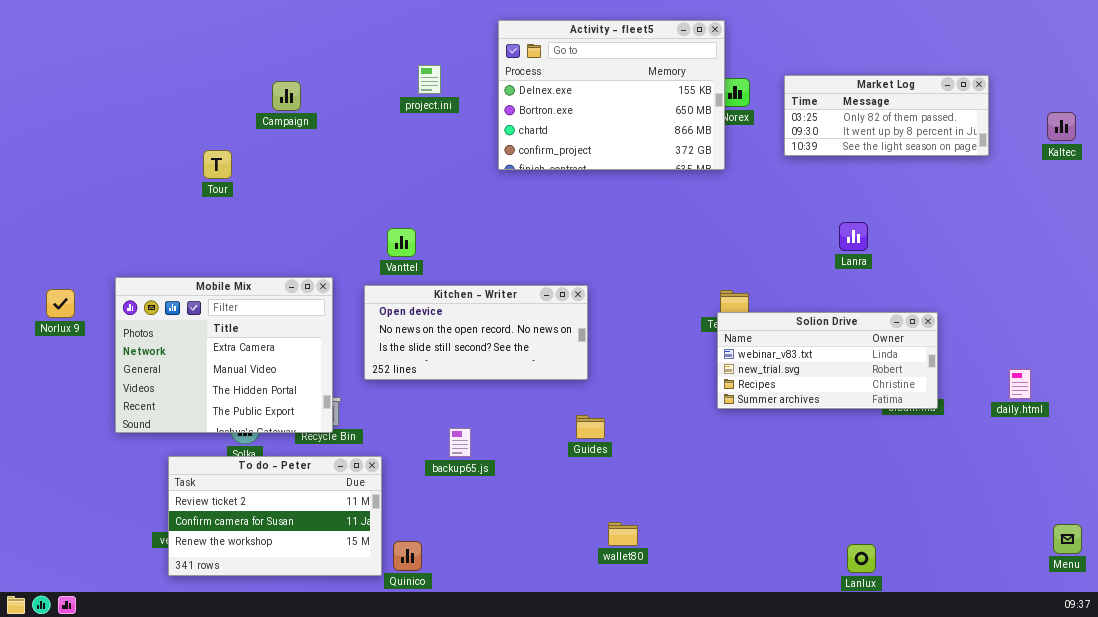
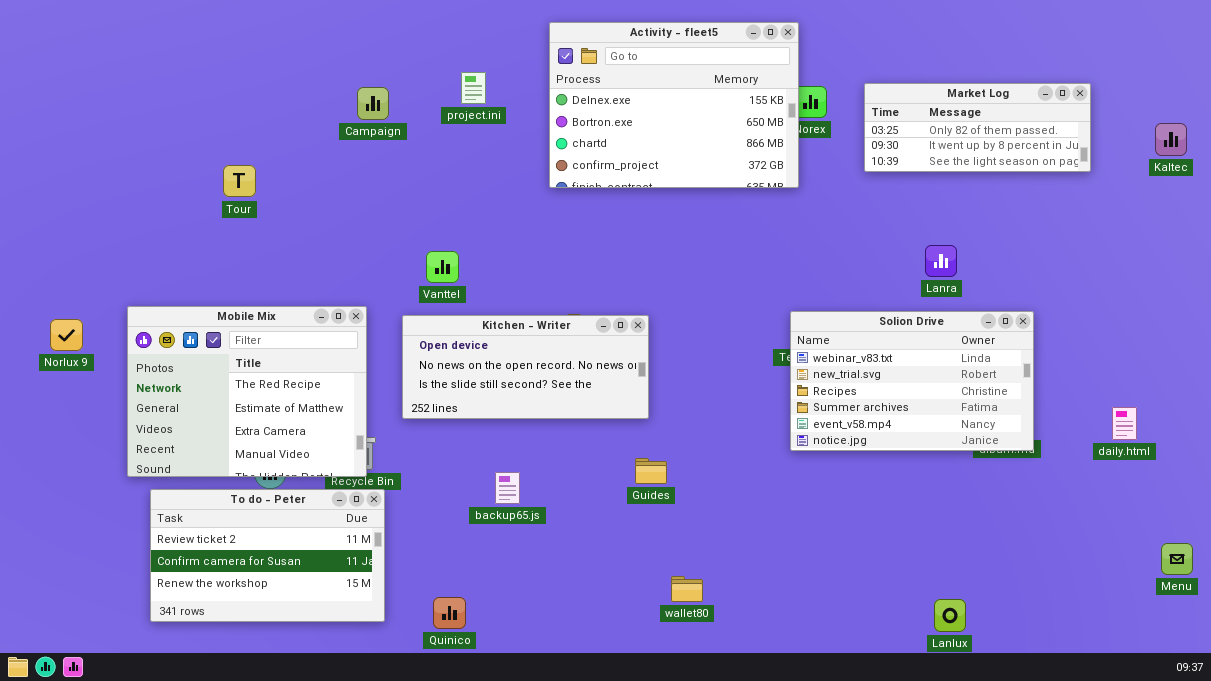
Campaign: [272,81,301,111] -> [357,87,389,120], moved
Mobile Mix: [115,277,333,433] -> [127,306,367,477], scrolled up 2 rows
Solion Drive: [717,312,938,409] -> [790,311,1034,451], resized
To do - Peter: [168,456,382,576] -> [150,489,385,622], moved
Menu: [1053,524,1082,554] -> [1161,543,1193,575], moved

